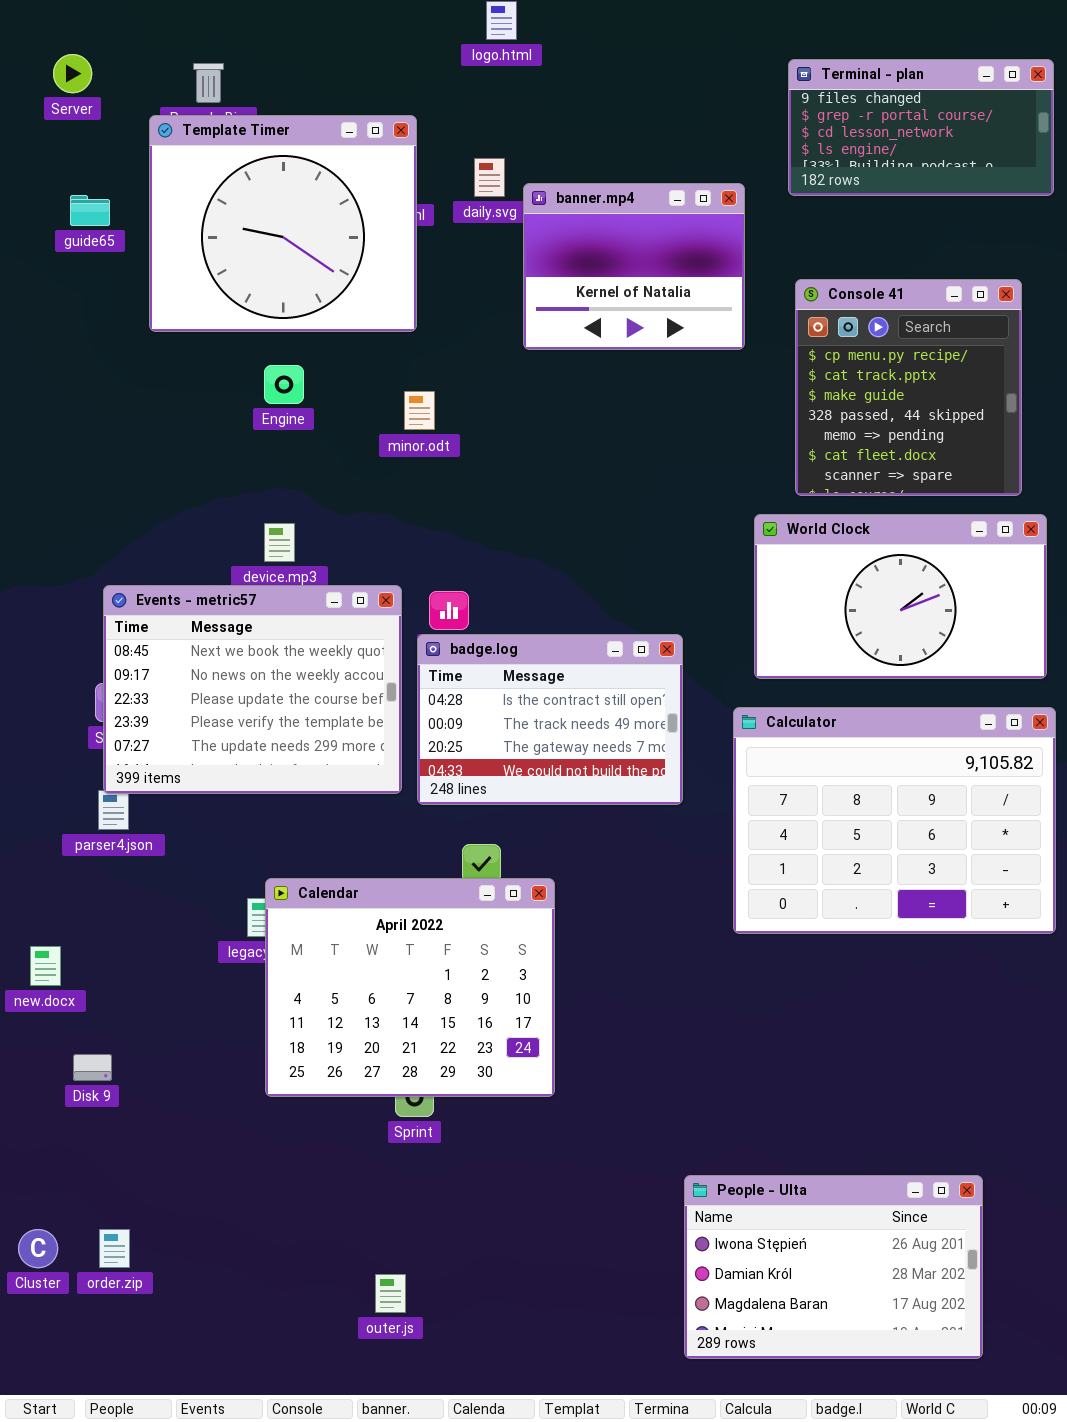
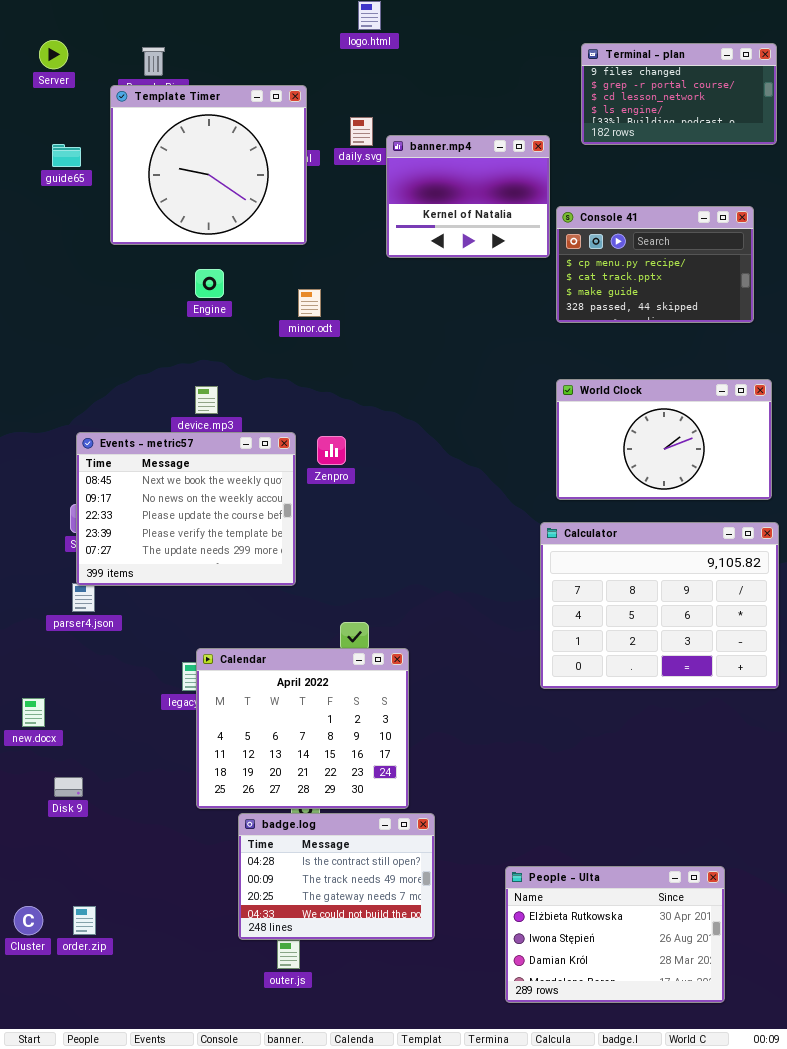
Console 41: [795,279,1022,496] -> [556,206,754,323], resized
badge.log: [417,634,683,805] -> [238,813,435,940], moved
People - Ulta: [684,1175,983,1359] -> [505,866,725,1003], scrolled up 1 row

